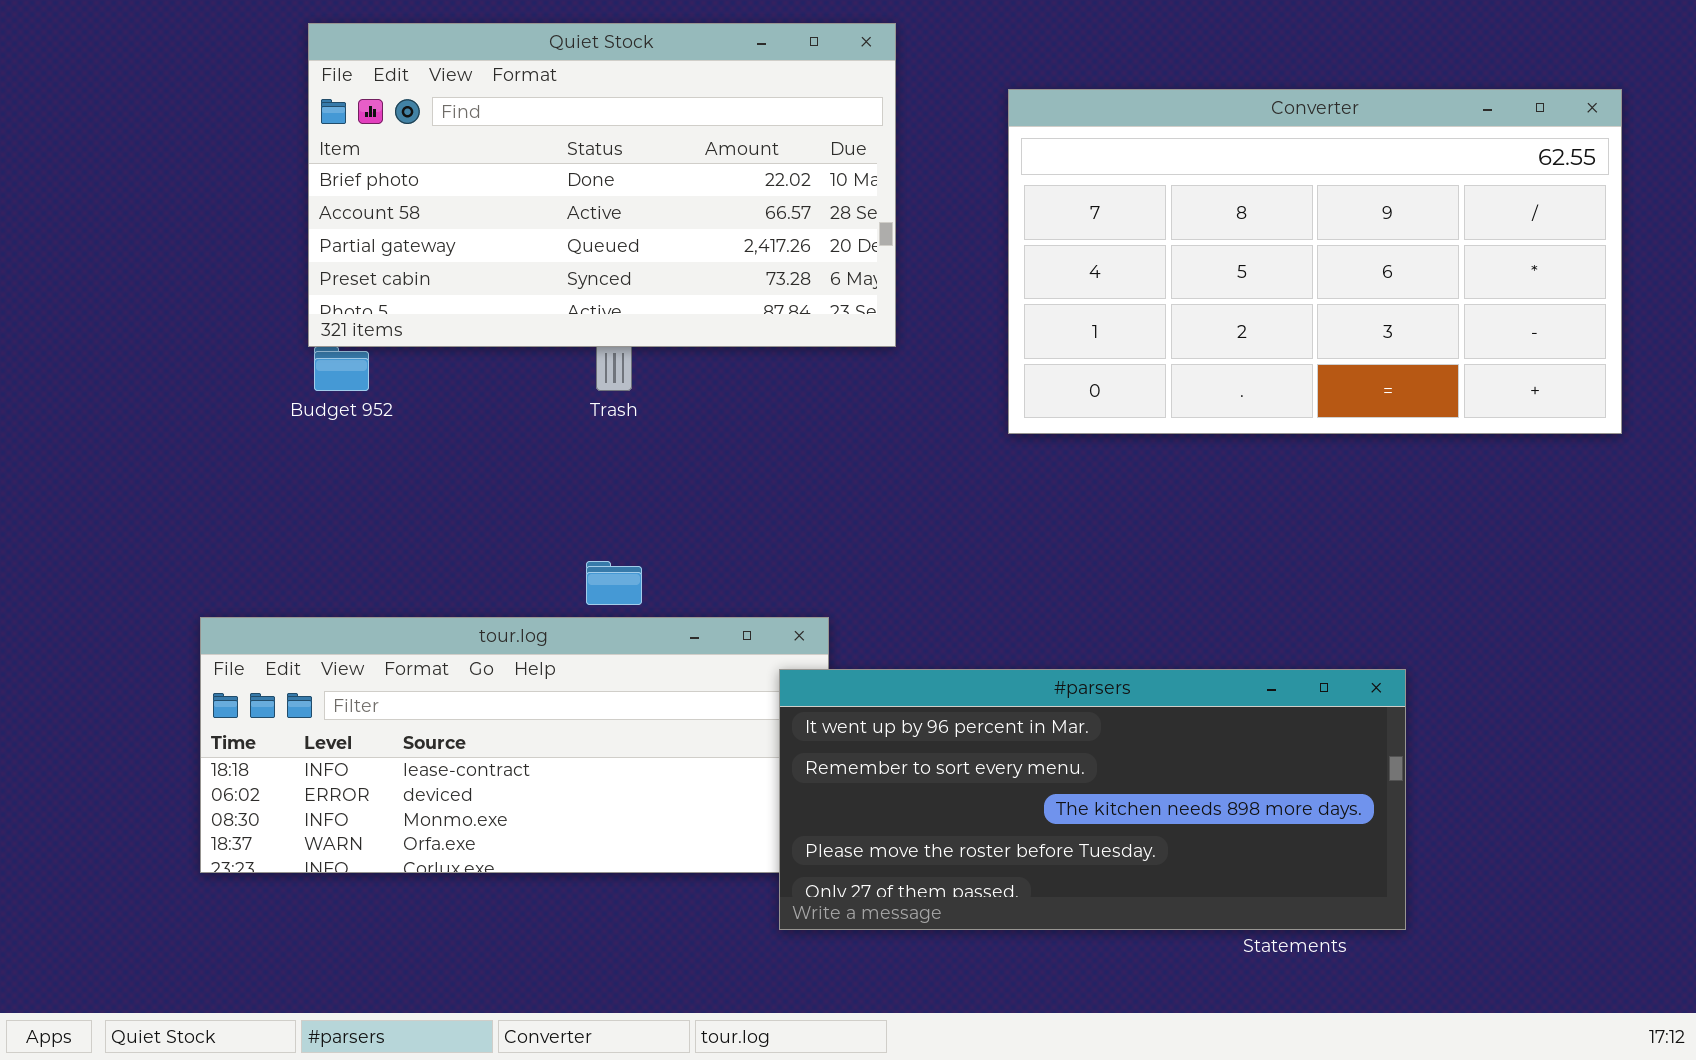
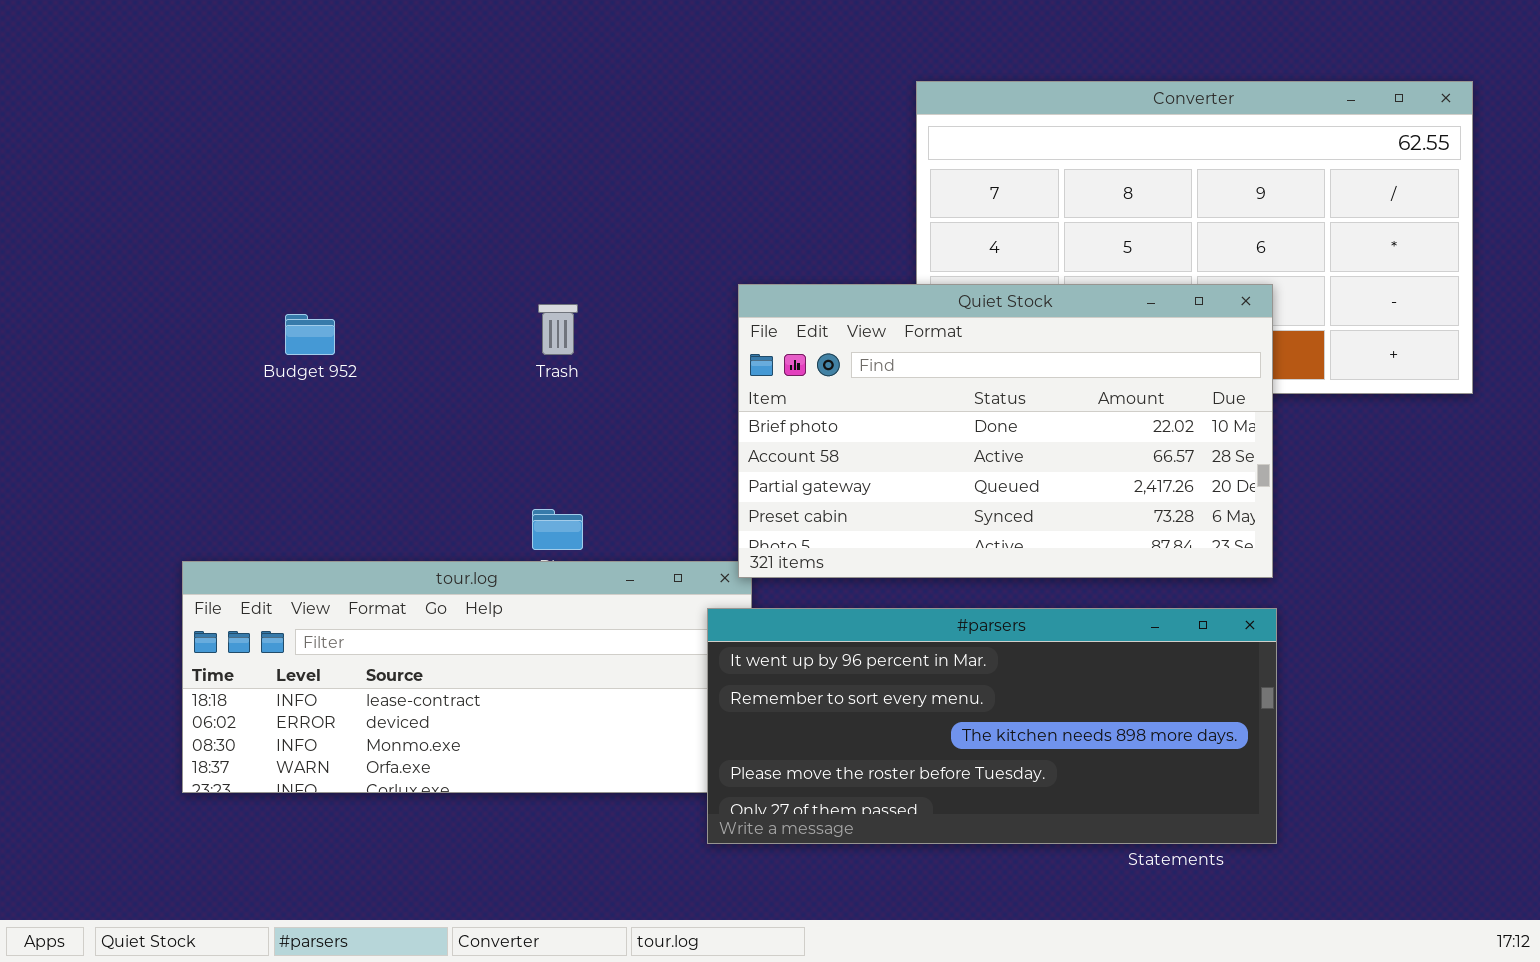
Quiet Stock: [308,23,896,347] -> [738,284,1273,578], moved

